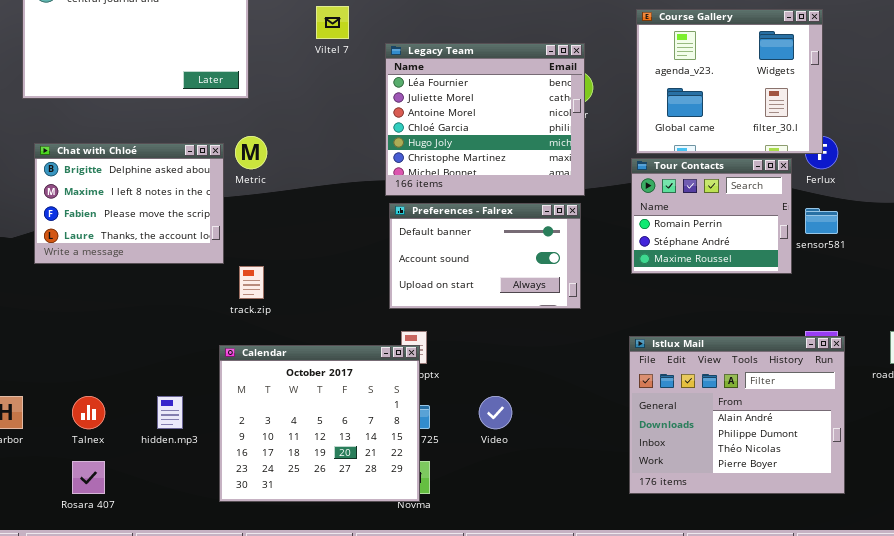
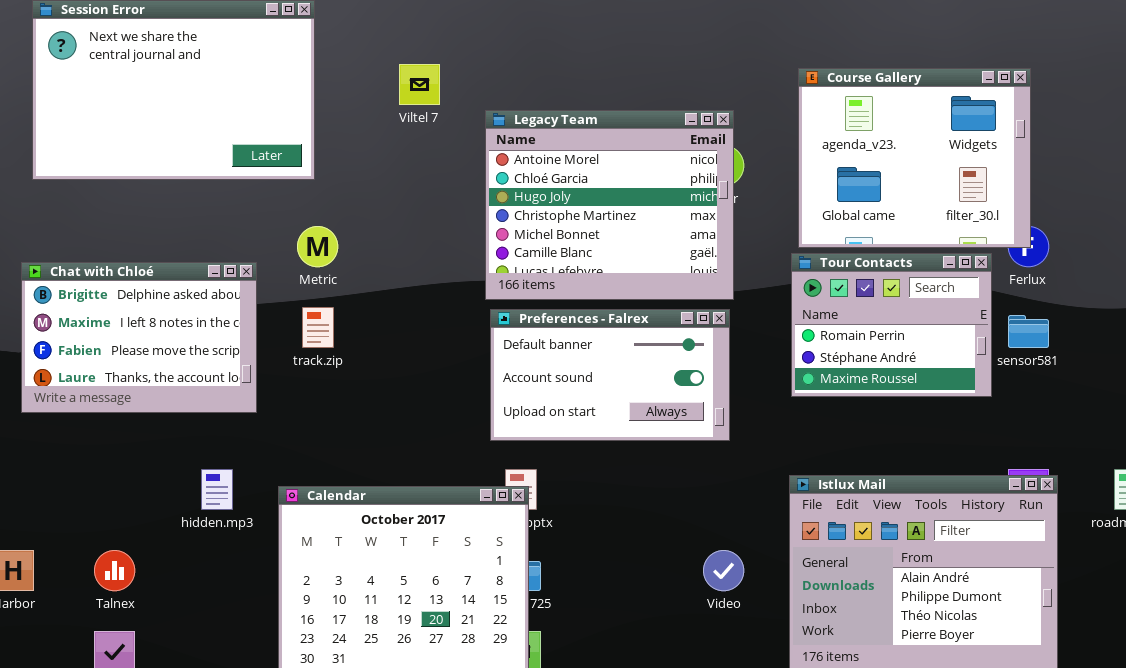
Legacy Team: [385,43,585,196] -> [485,110,734,300], scrolled down 2 rows
Chat with Chloé: [34,143,224,264] -> [21,262,257,413], moved
track.zip: [239,266,264,299] -> [302,307,334,348], moved
hidden.mp3: [157,396,183,429] -> [201,469,233,510], moved
Video: [479,396,512,429] -> [703,550,744,591], moved

